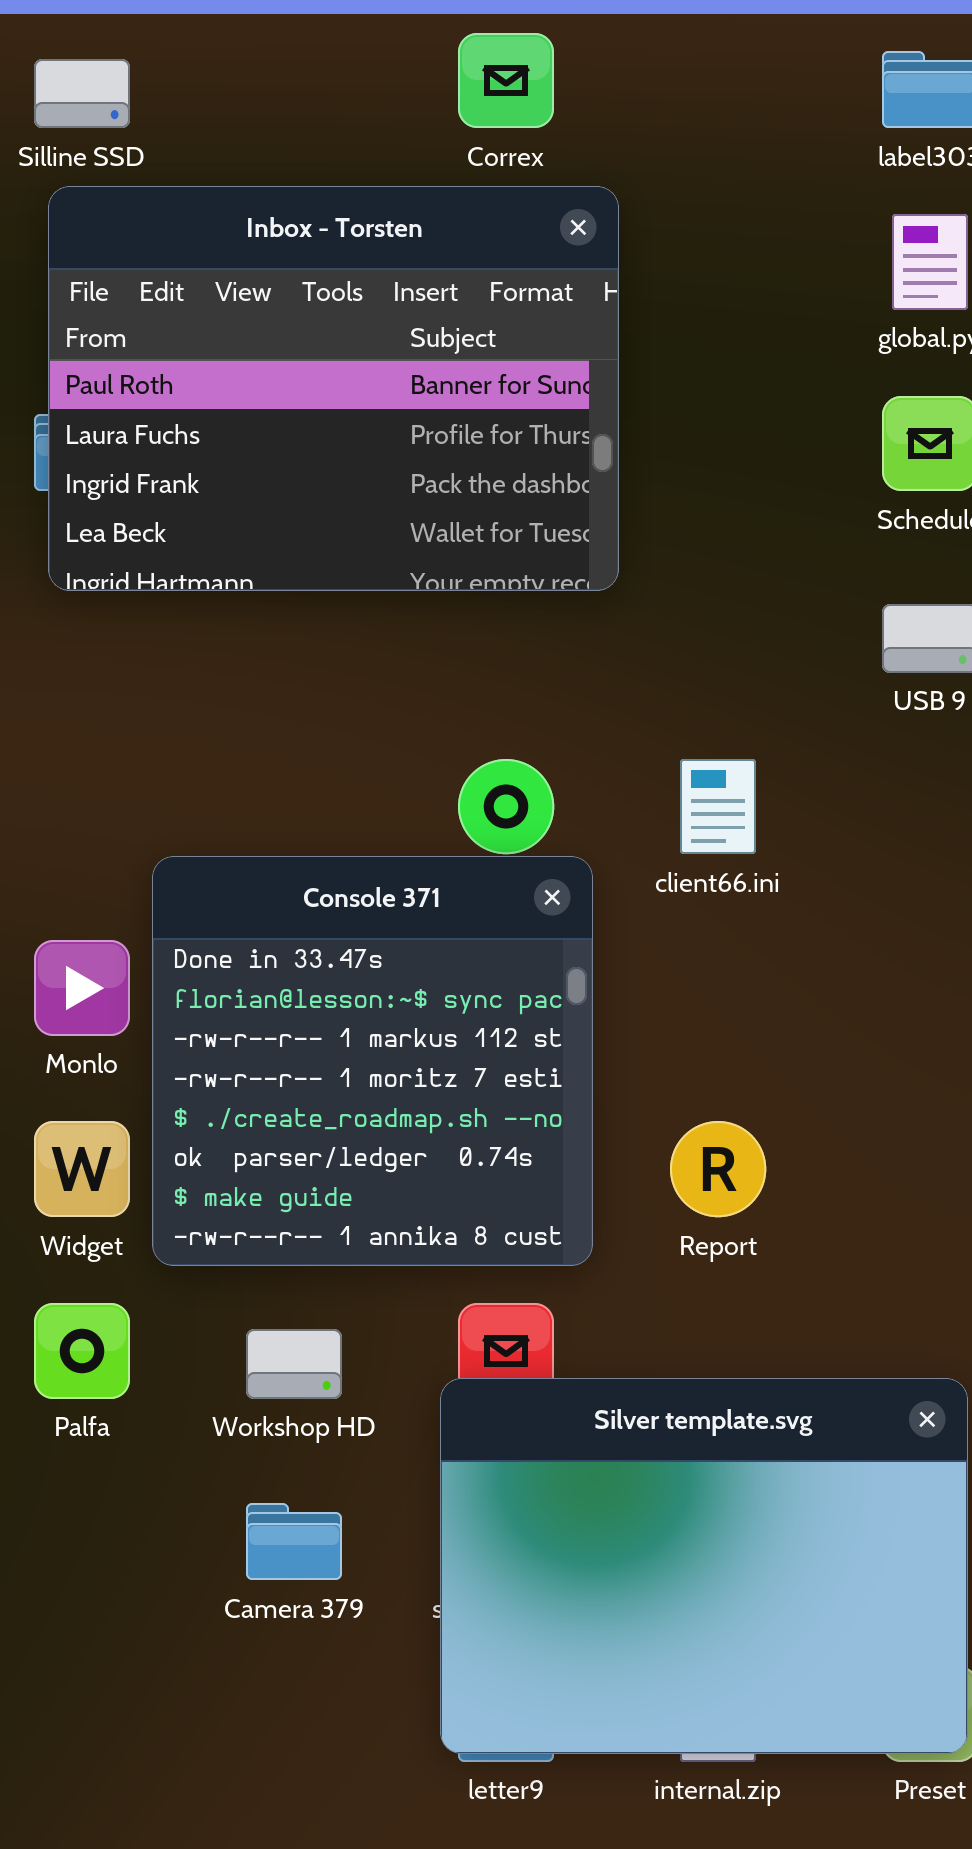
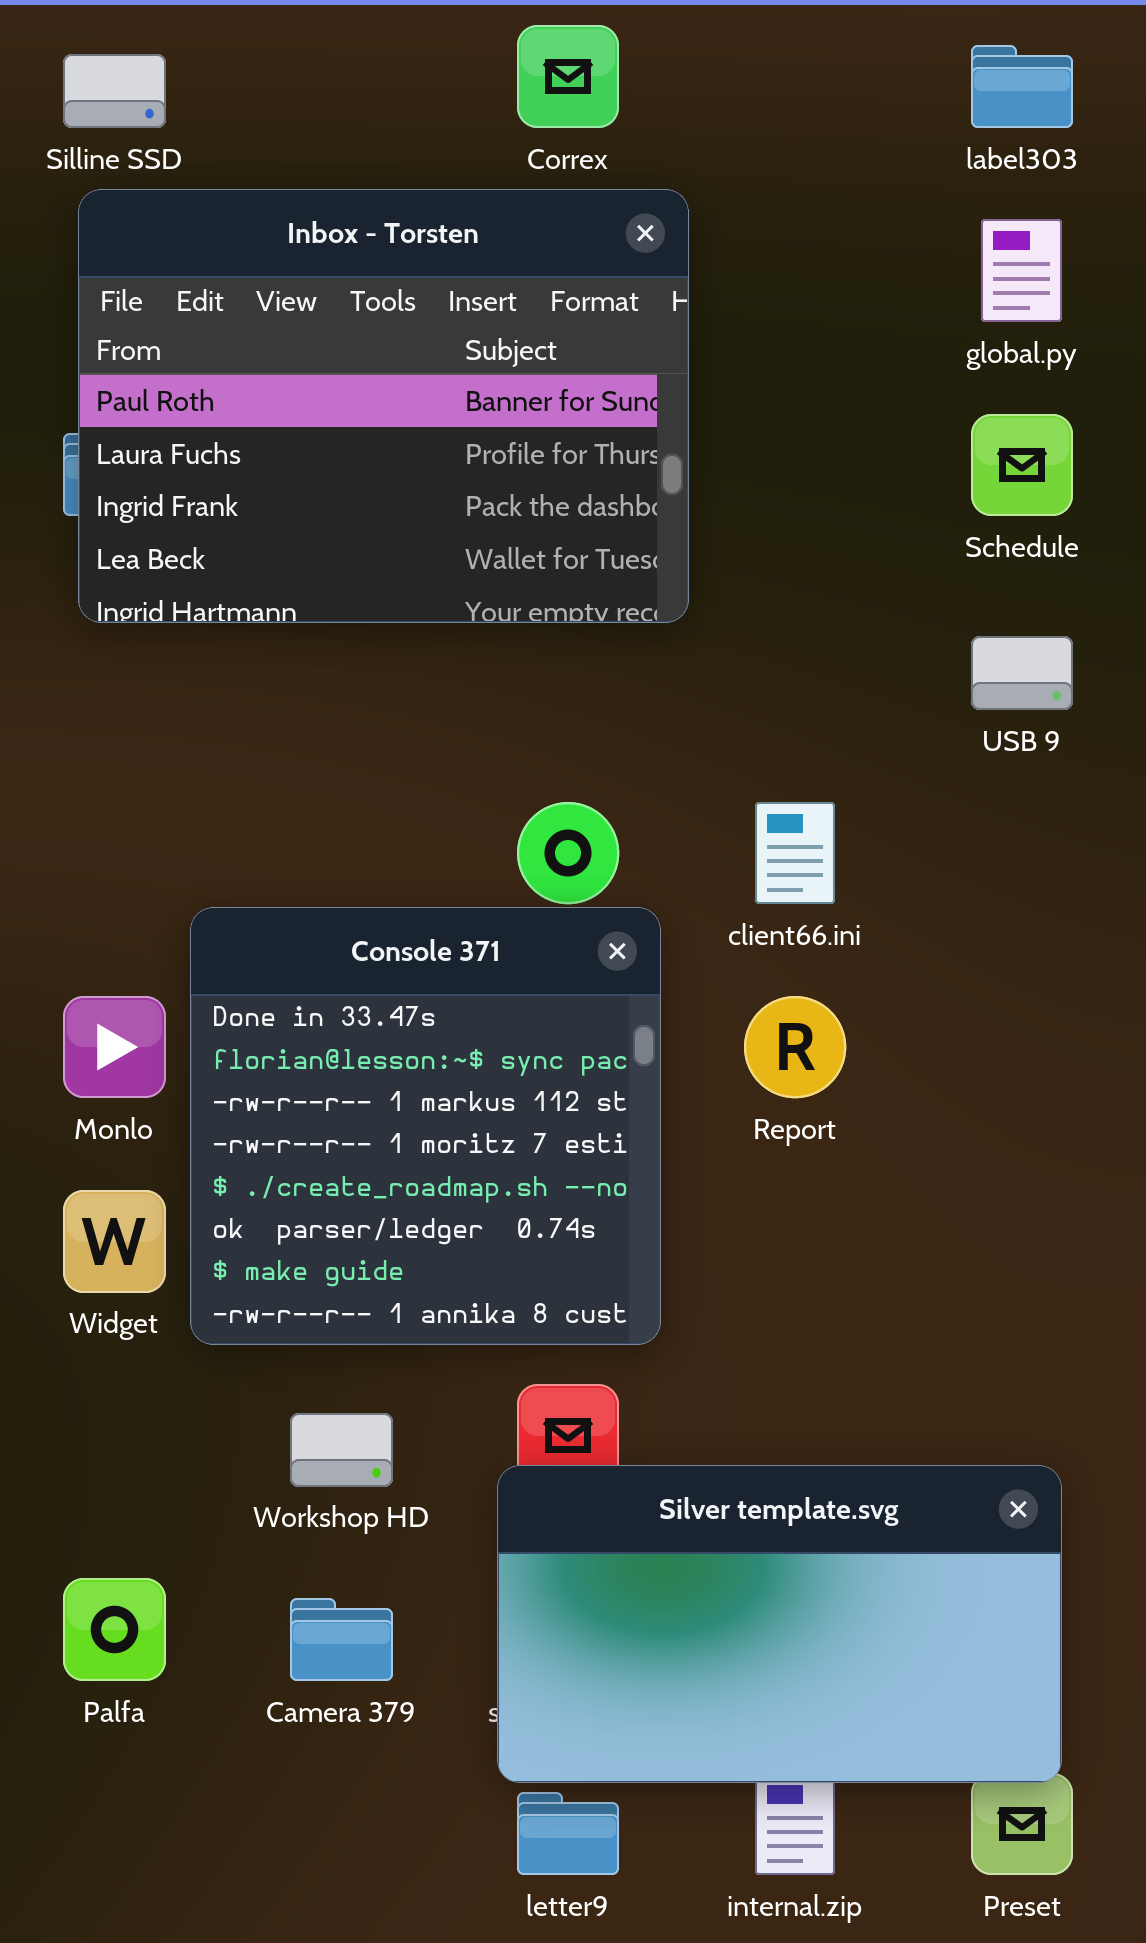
Report: [670,1121,766,1217] -> [744,996,846,1098], moved
Palfa: [34,1303,130,1399] -> [63,1578,166,1681], moved
Silver template.svg: [440,1378,968,1754] -> [497,1465,1062,1783], resized

